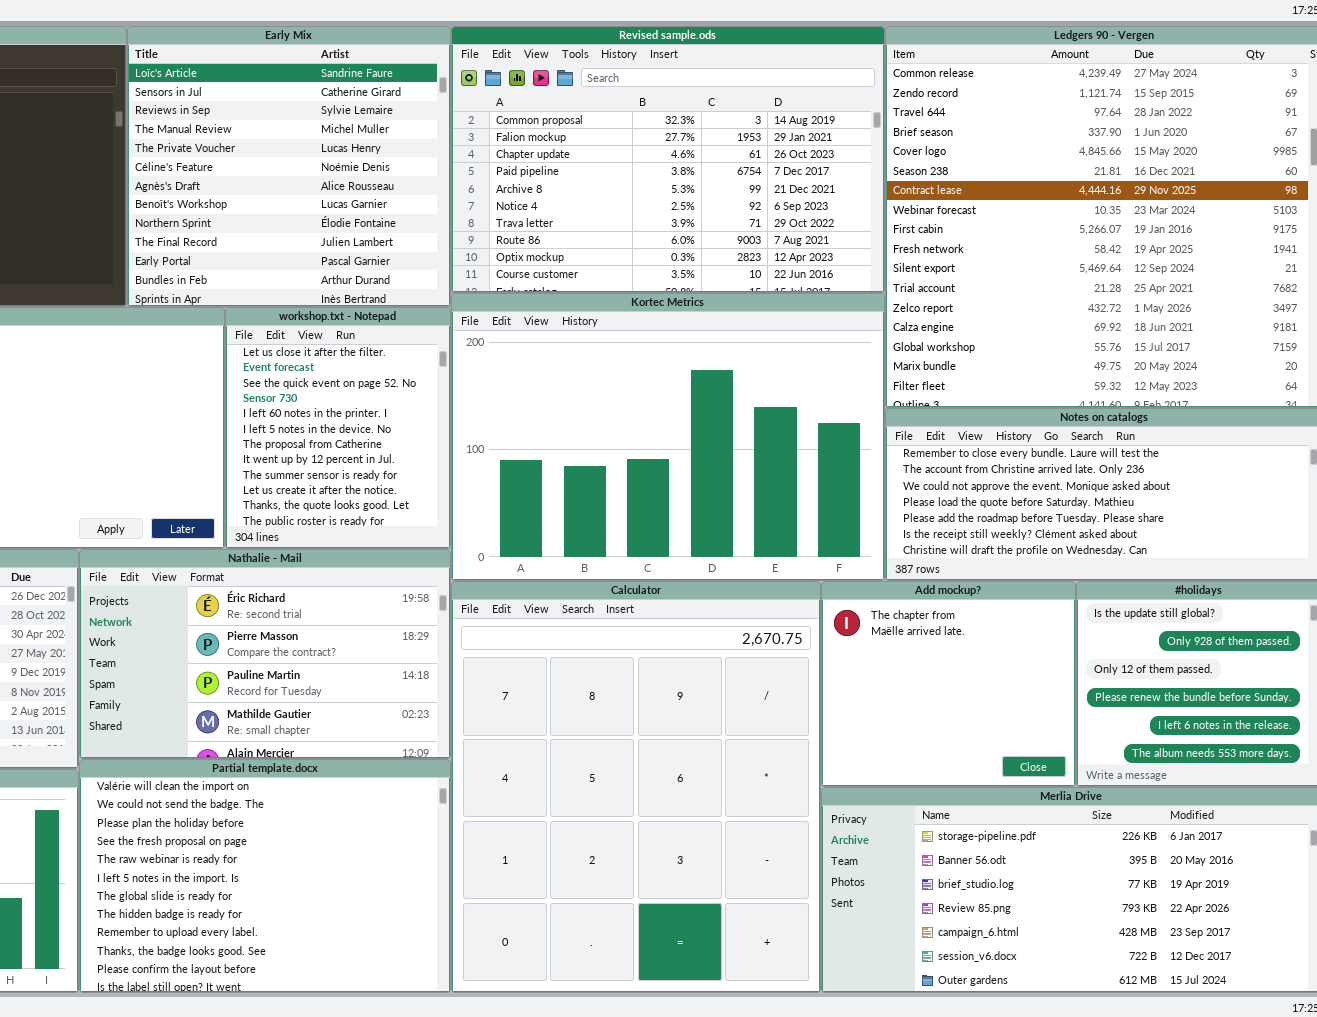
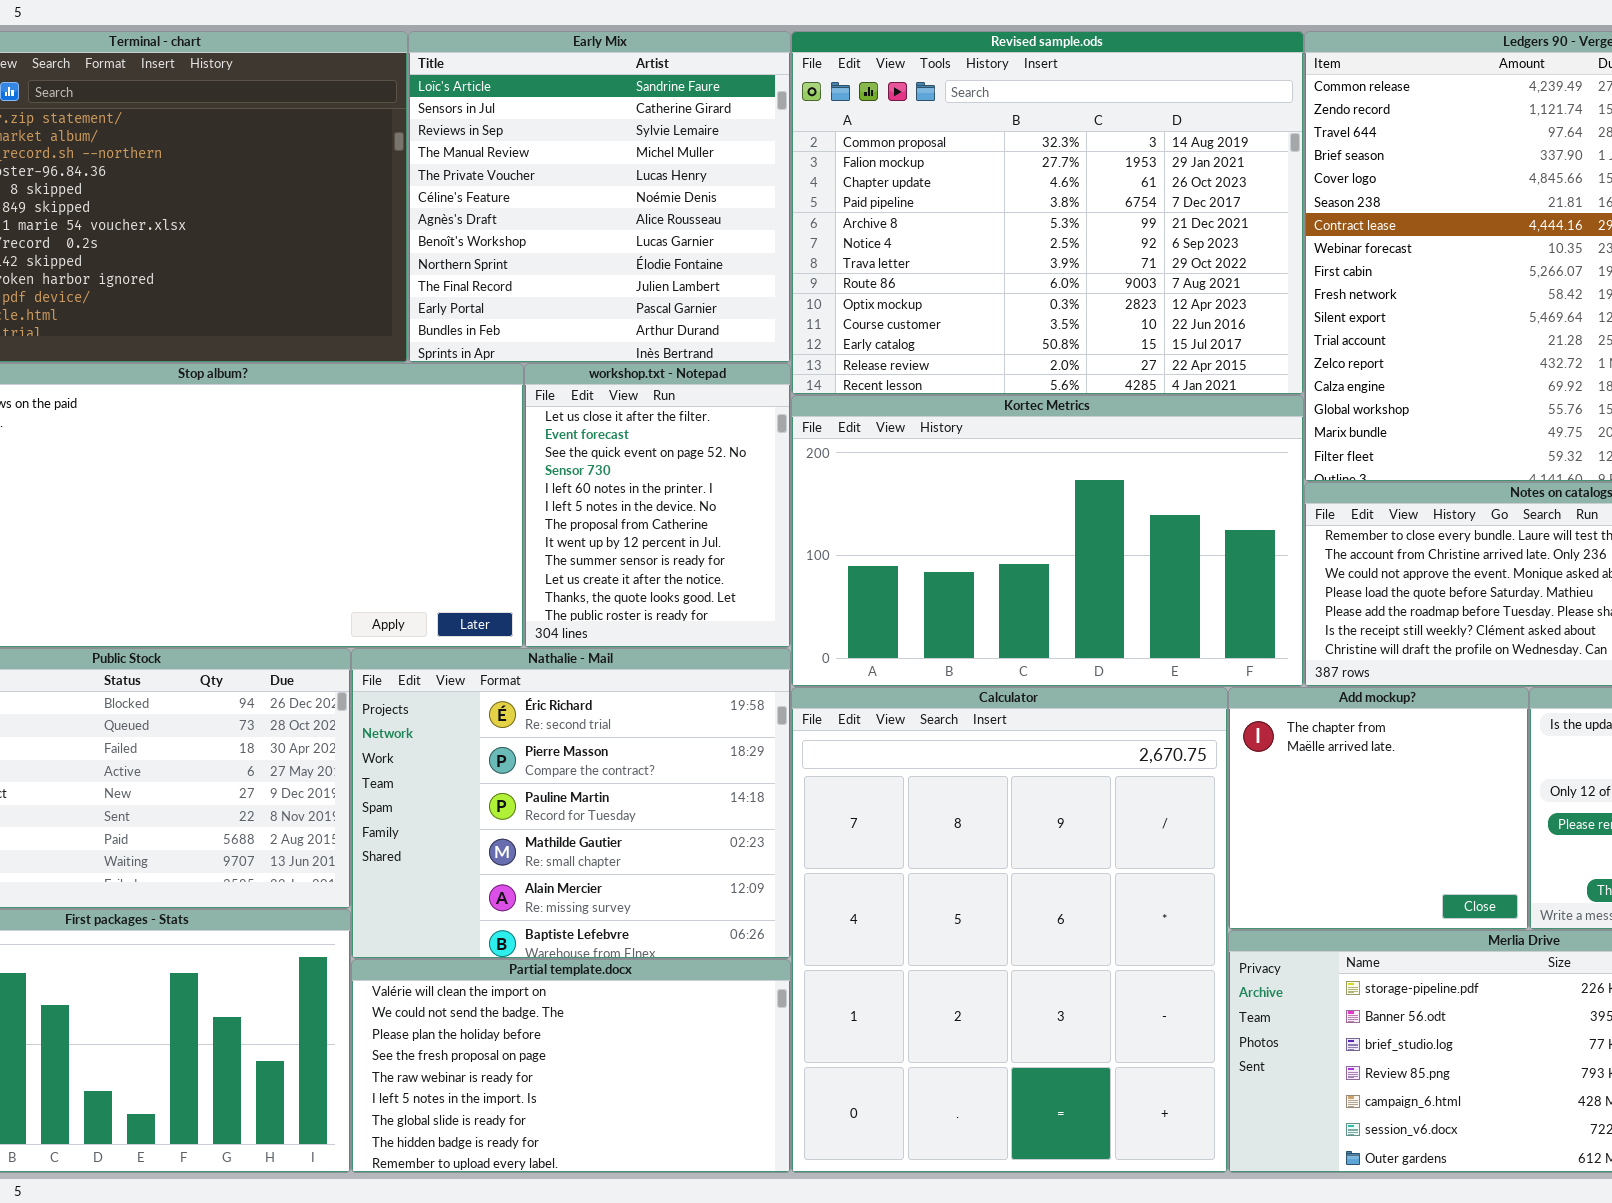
Revised sample.ods: [451,26,885,293] -> [791,31,1304,395], resized
Kortec Metrics: [451,293,885,581] -> [791,395,1304,687], resized
Nathalie - Mail: [79,549,451,759] -> [351,648,791,959], resized
Partial template.docx: [79,759,451,993] -> [351,959,791,1173], resized

